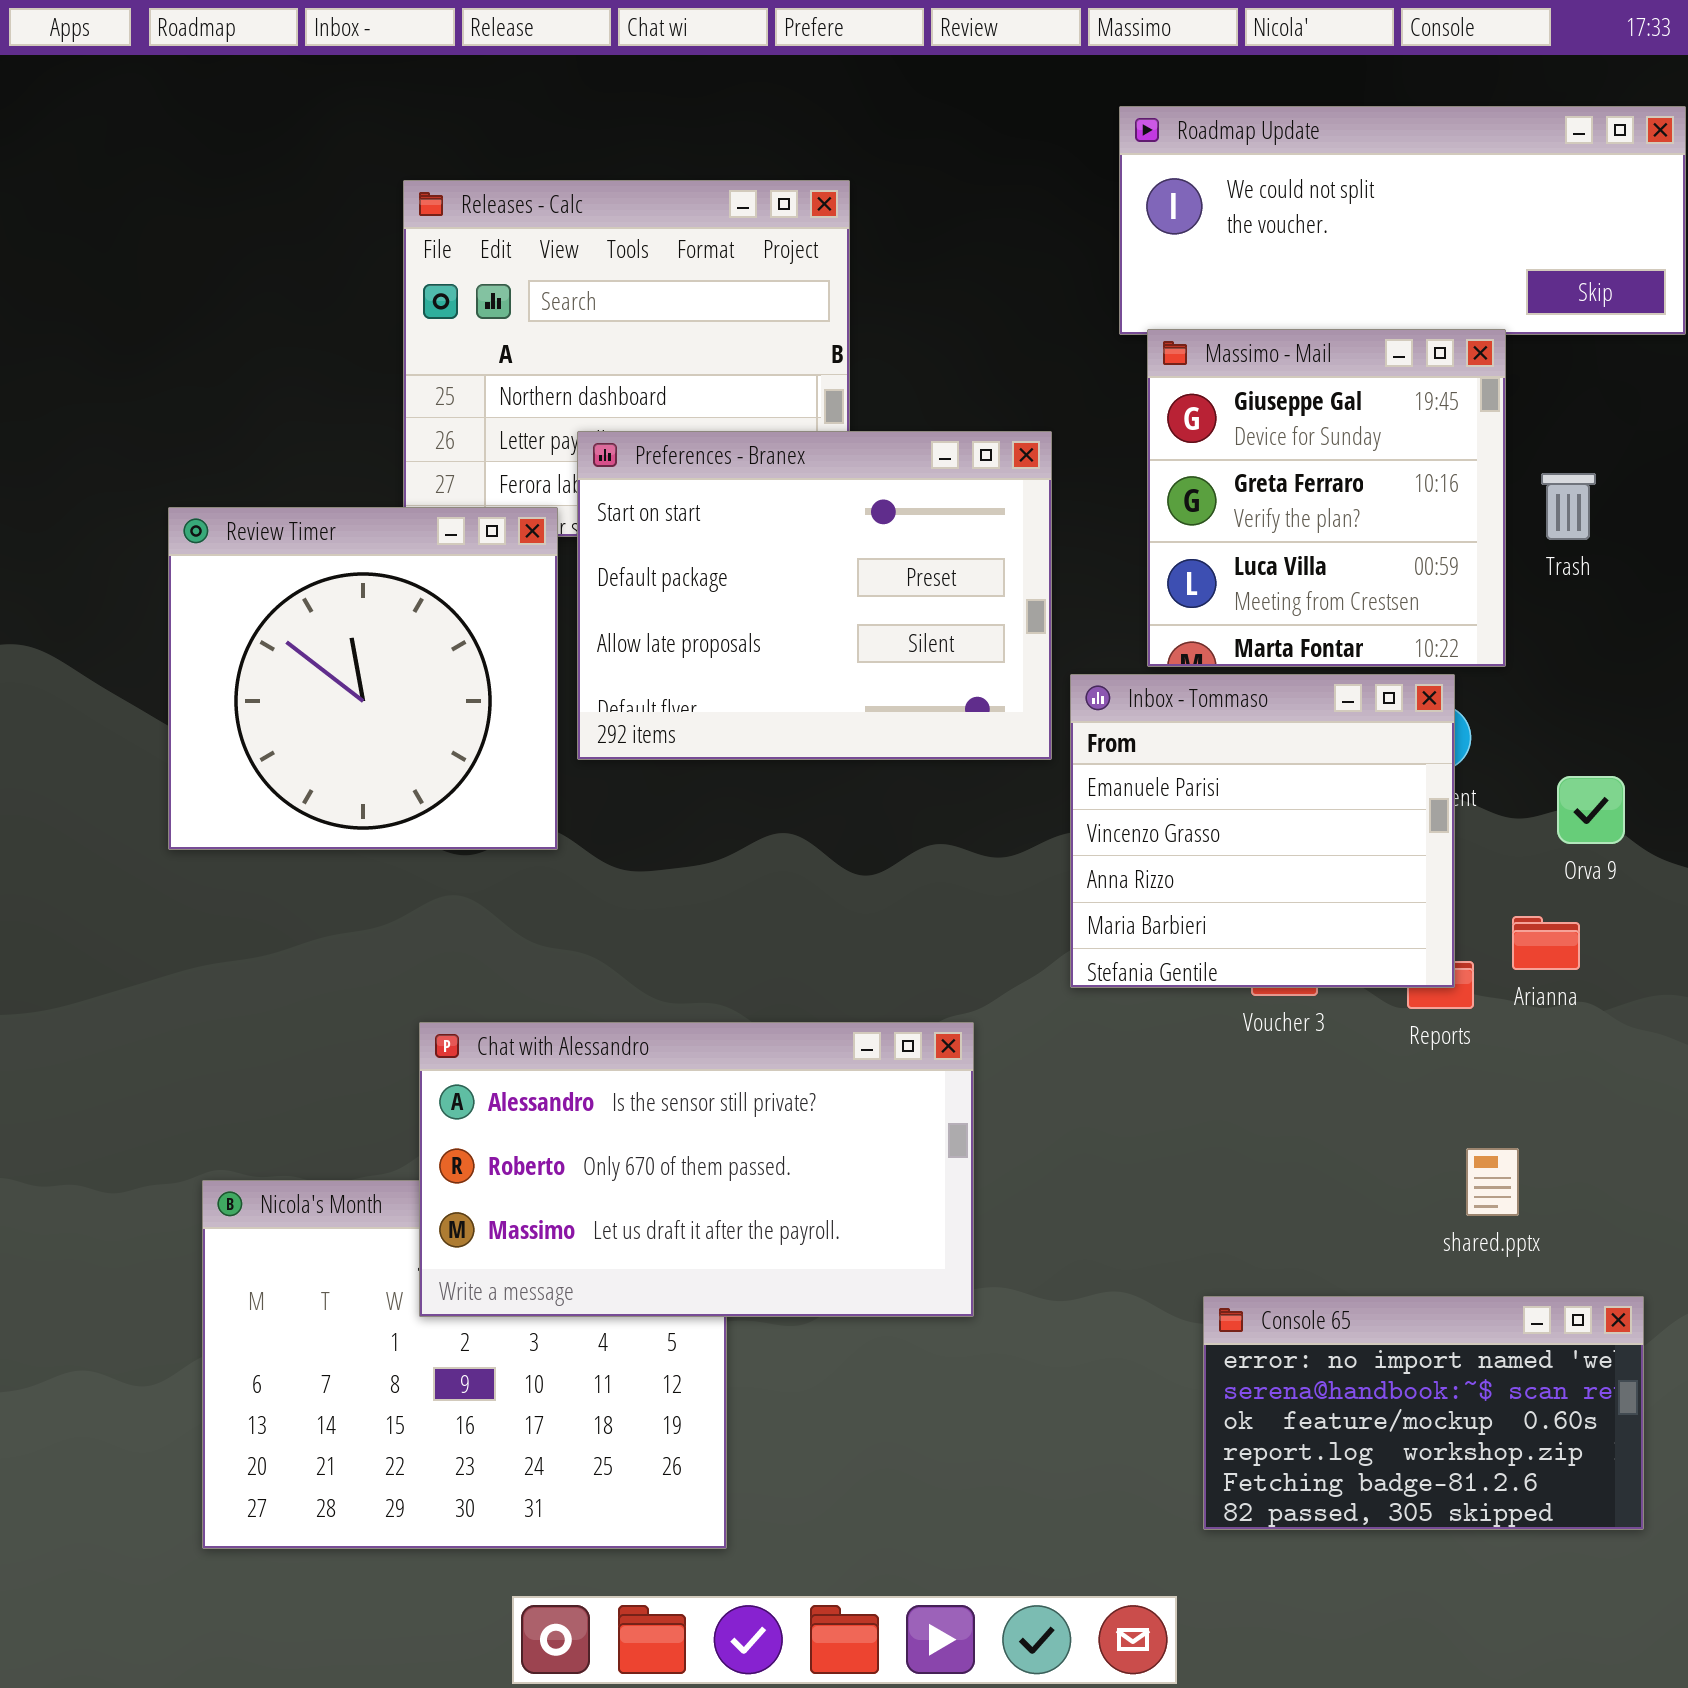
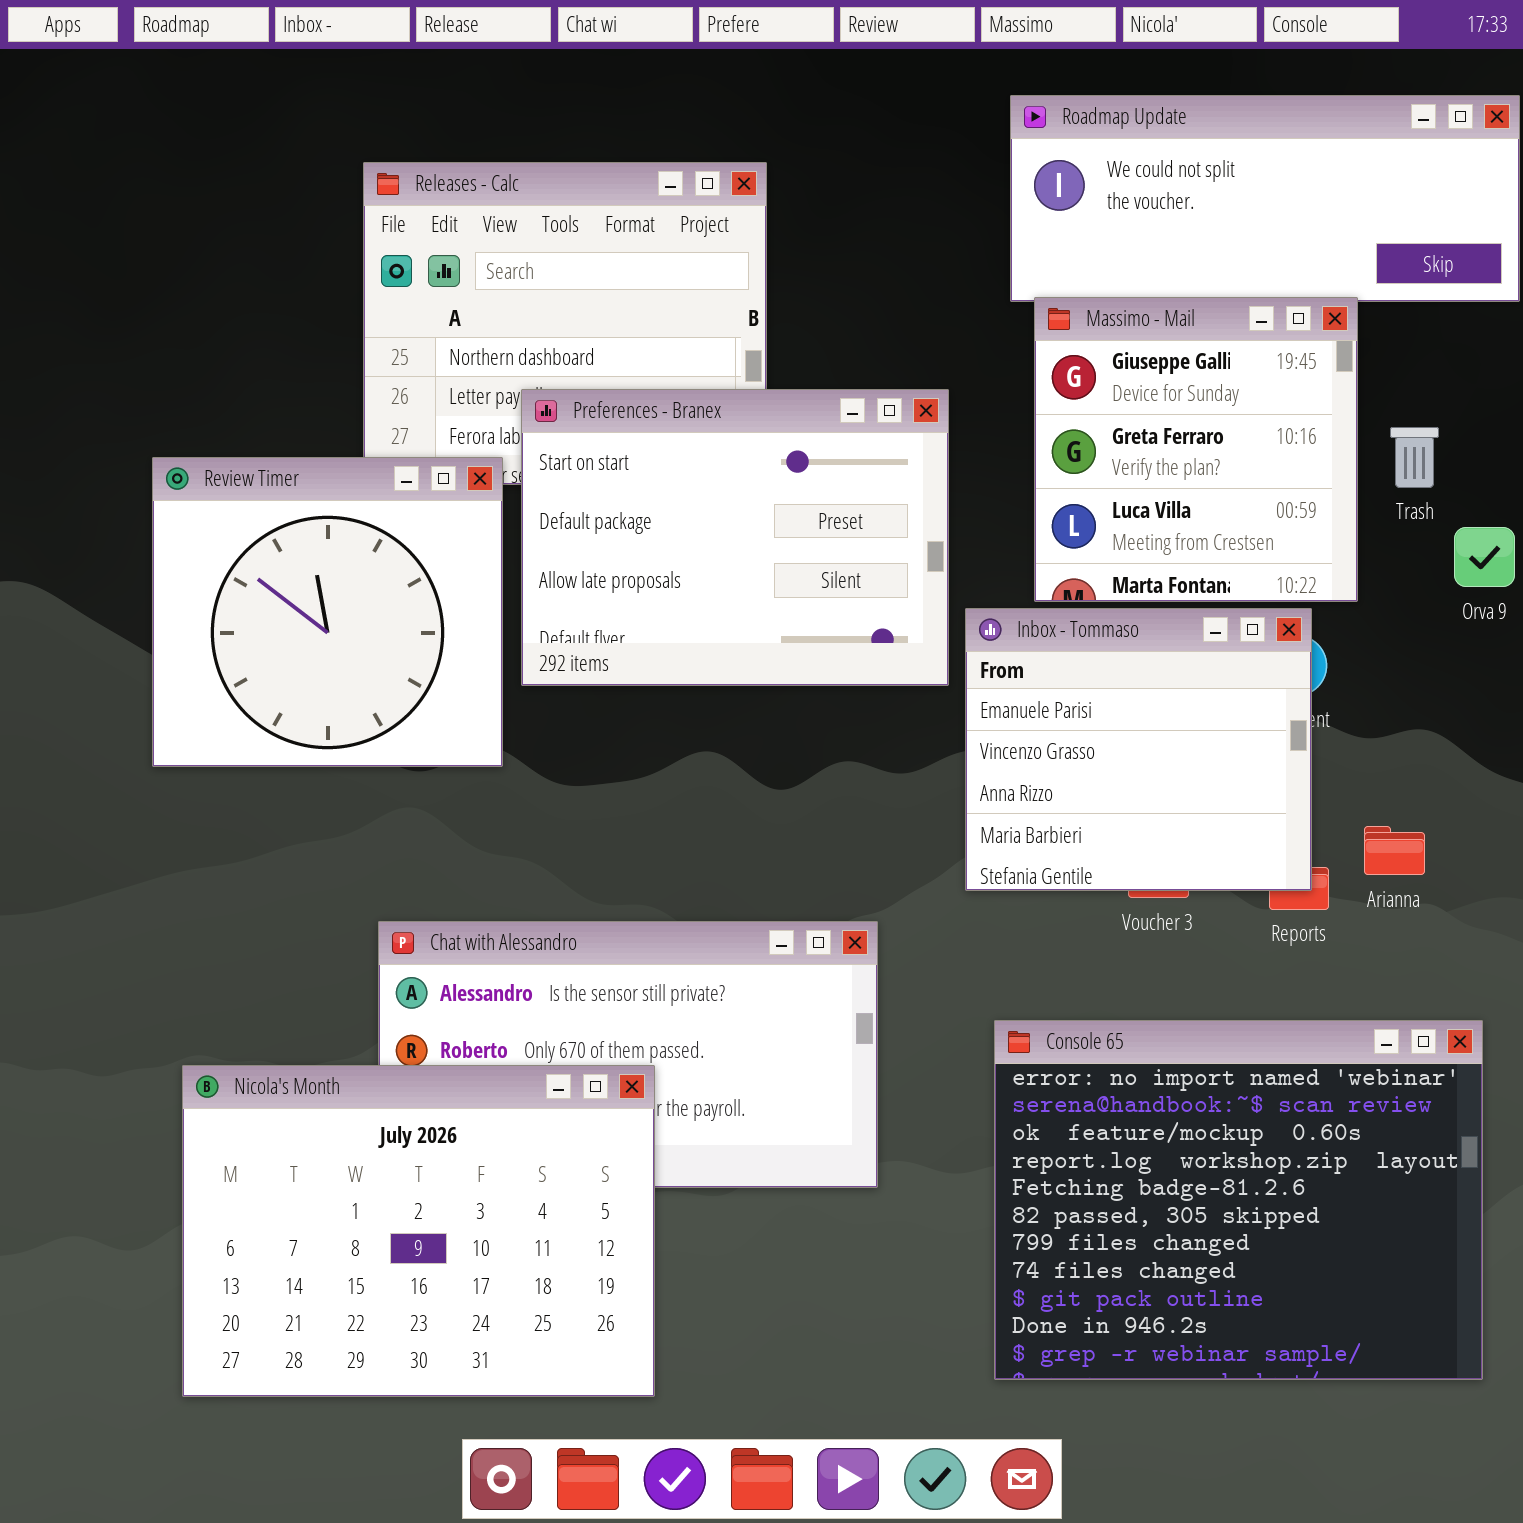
Orva 9: [1557,776,1625,844] -> [1454,527,1515,587], moved
Nicola's Month: [202,1180,727,1549] -> [182,1065,655,1397], raised
Console 65: [1203,1296,1644,1530] -> [994,1020,1483,1380], resized

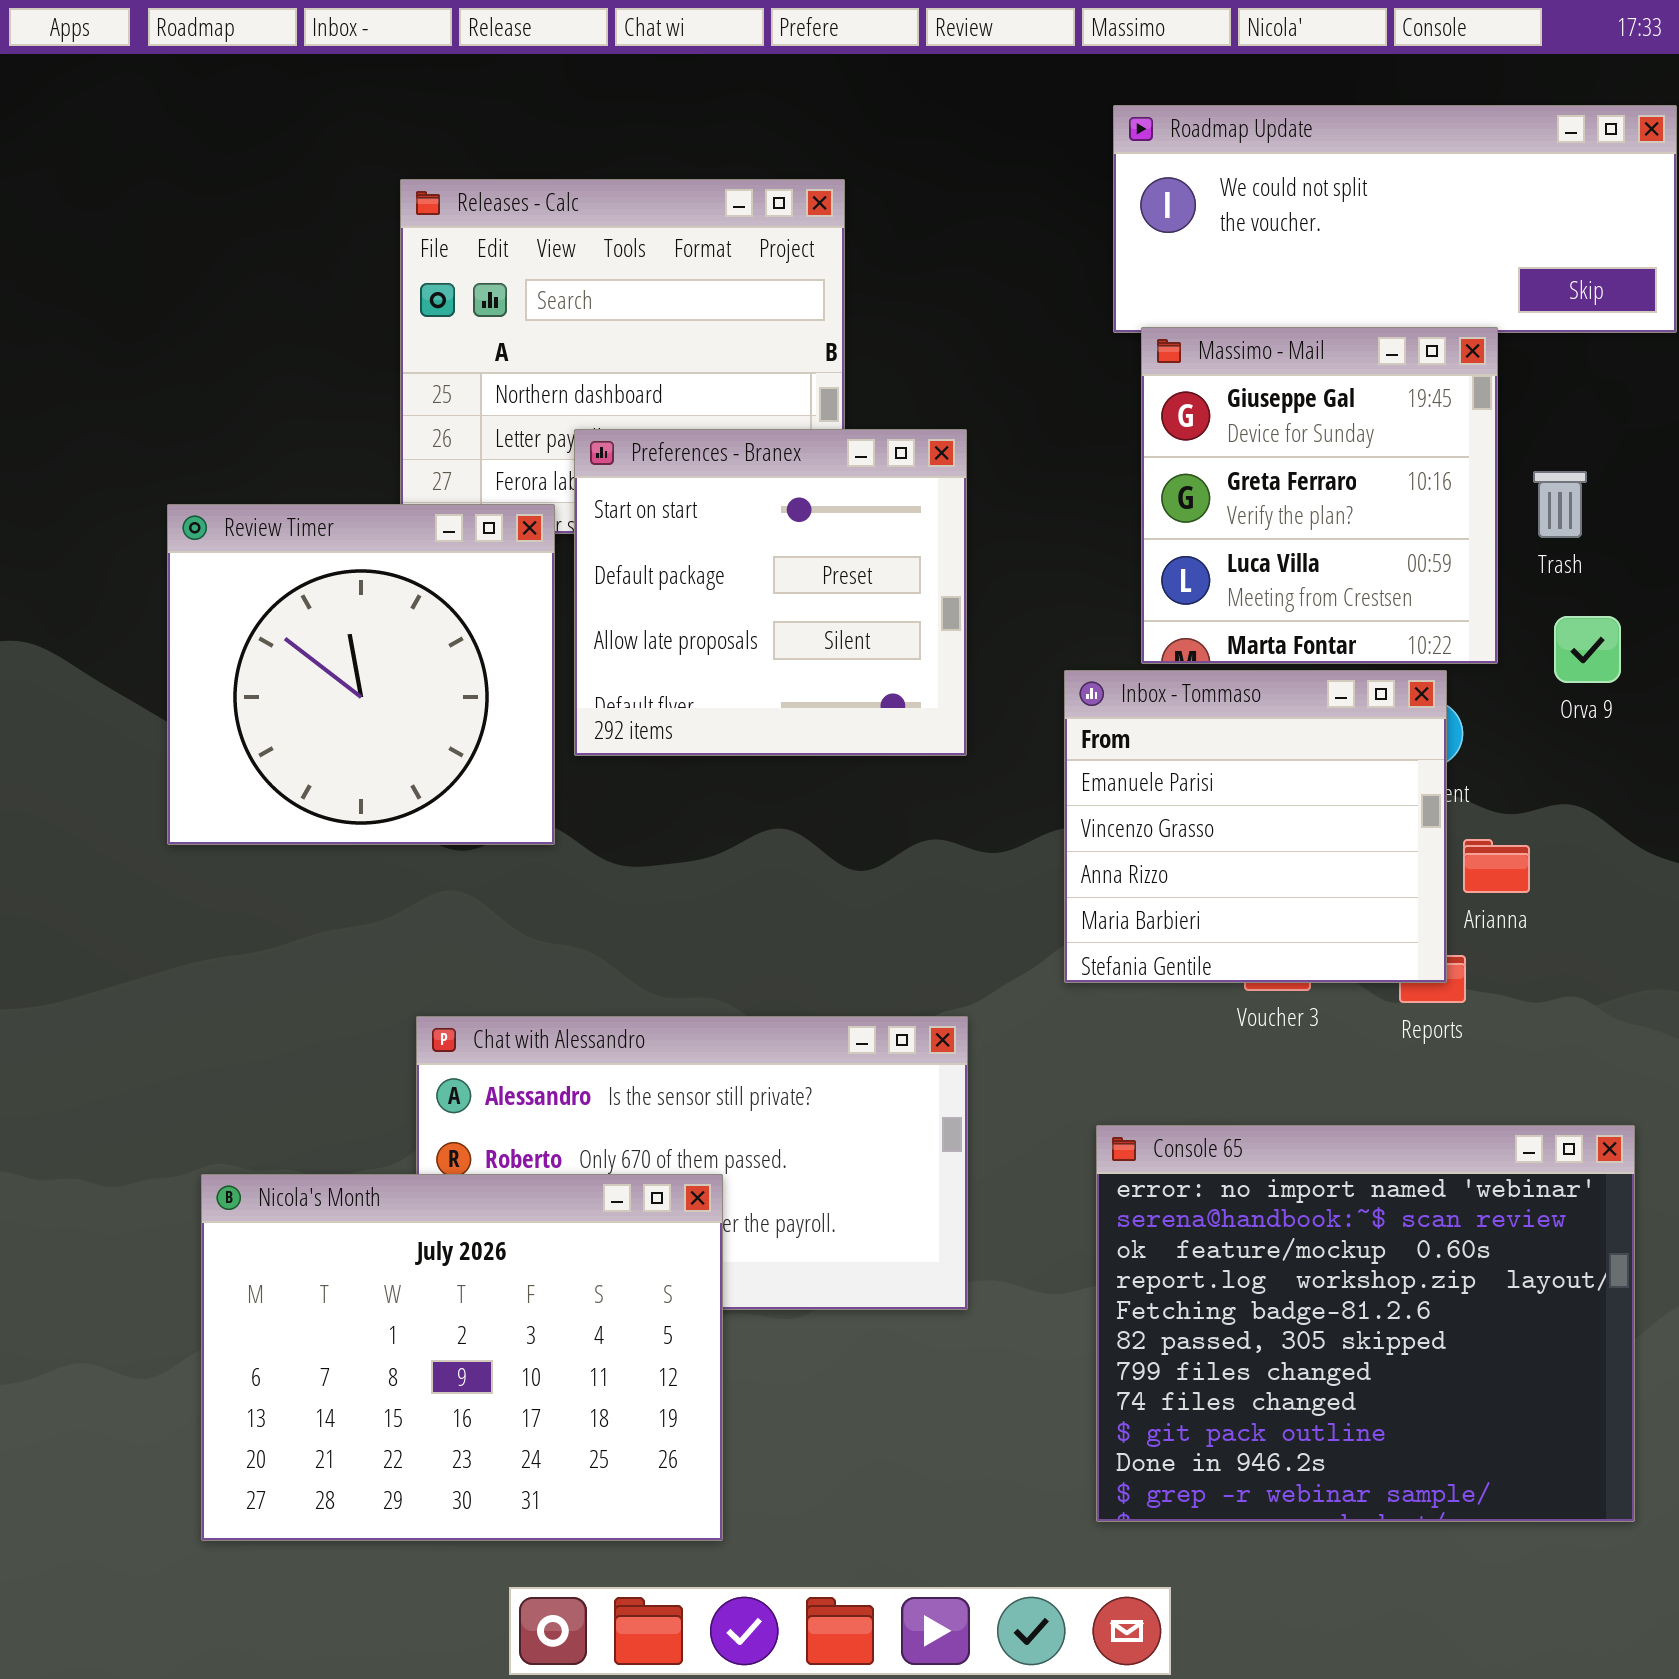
Preferences - Branex: [521,389,949,686] -> [574,429,967,756], resized
Orva 9: [1454,527,1515,587] -> [1554,616,1621,683], moved
Arianna: [1364,826,1425,875] -> [1463,839,1530,893], moved

